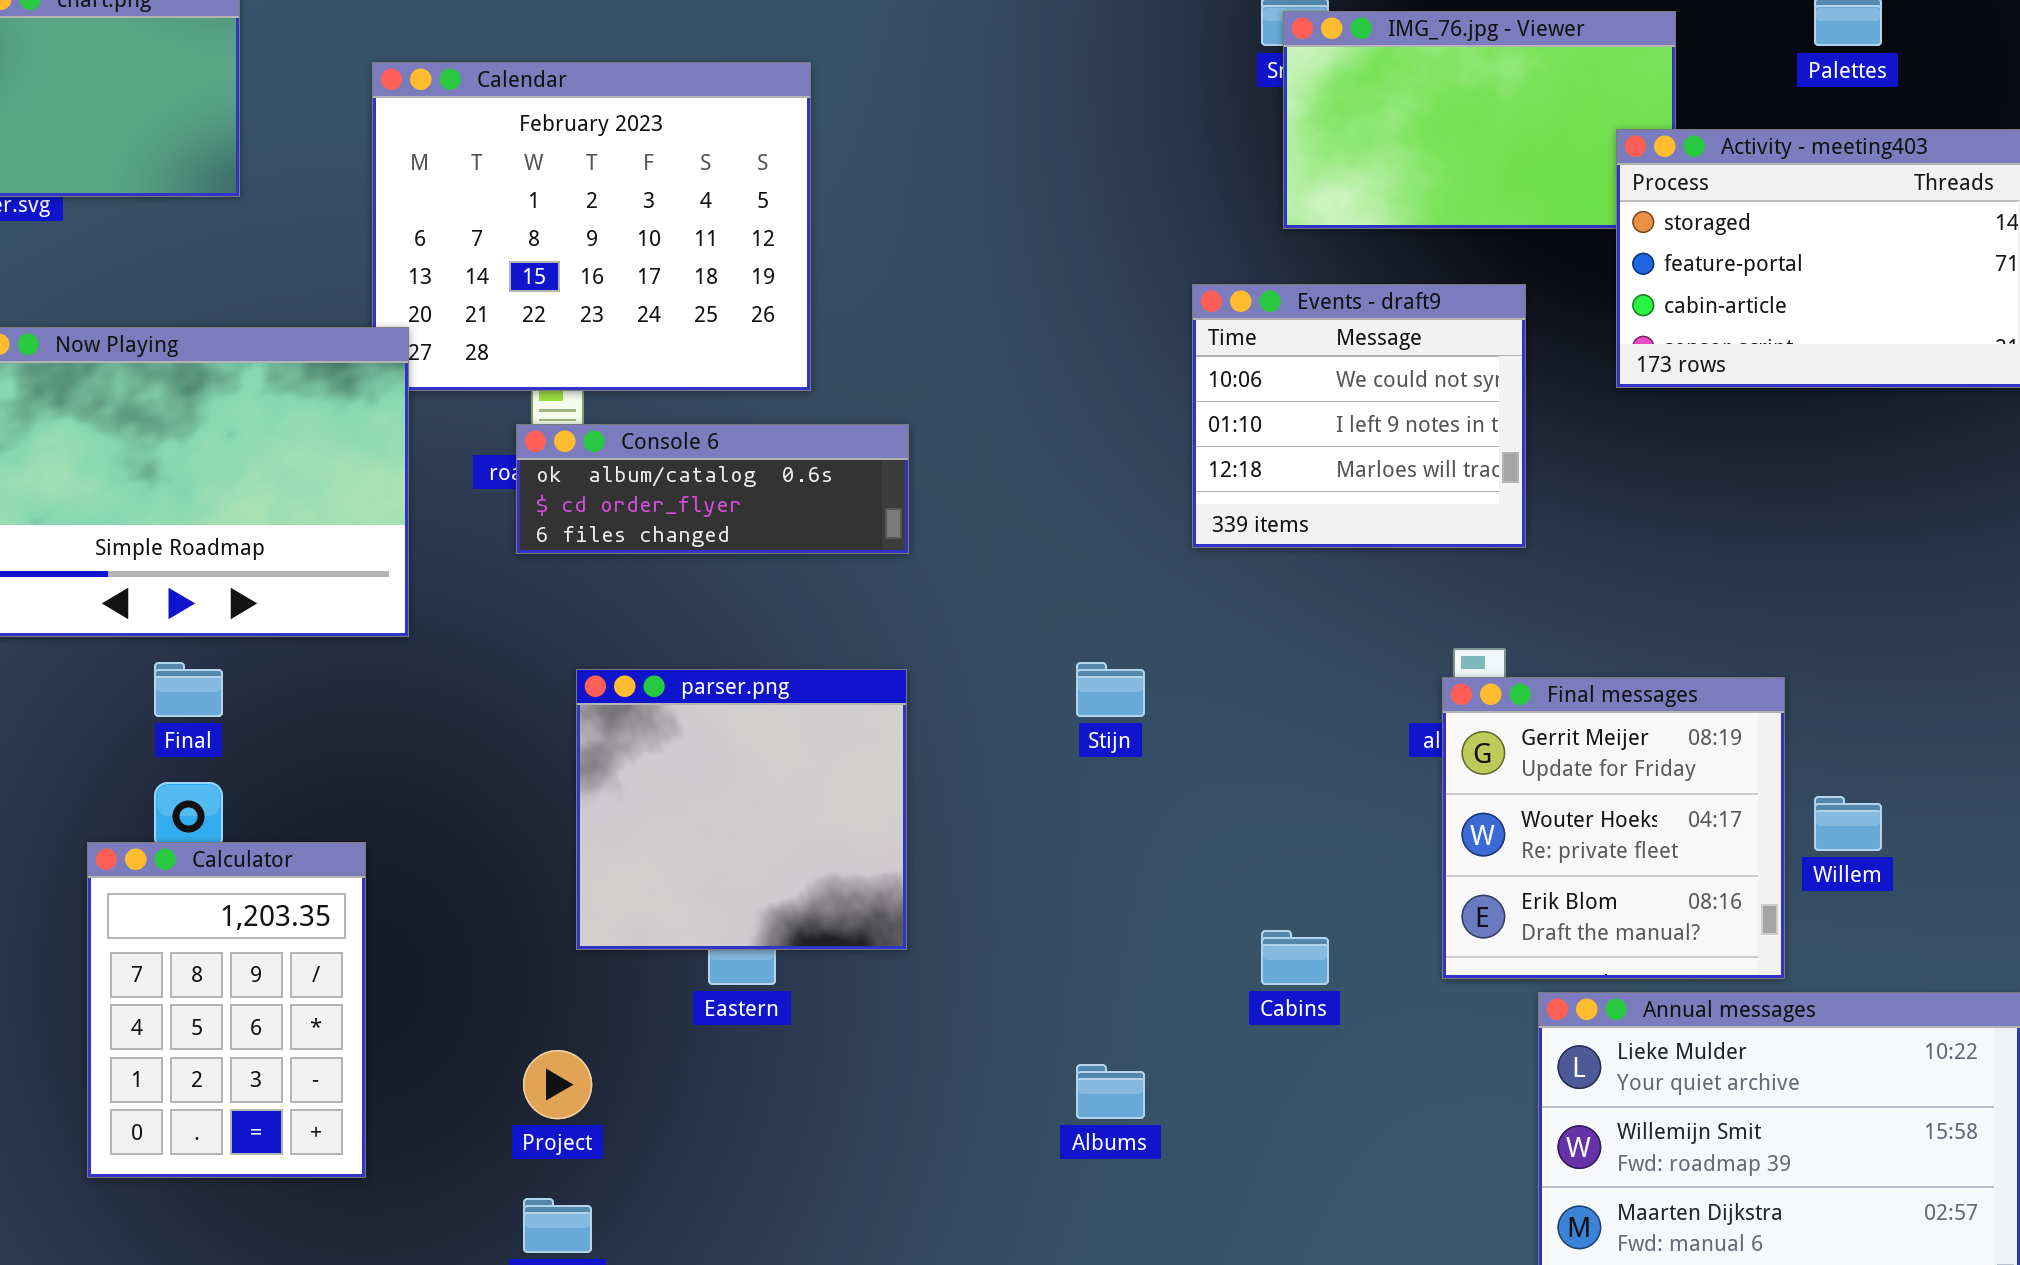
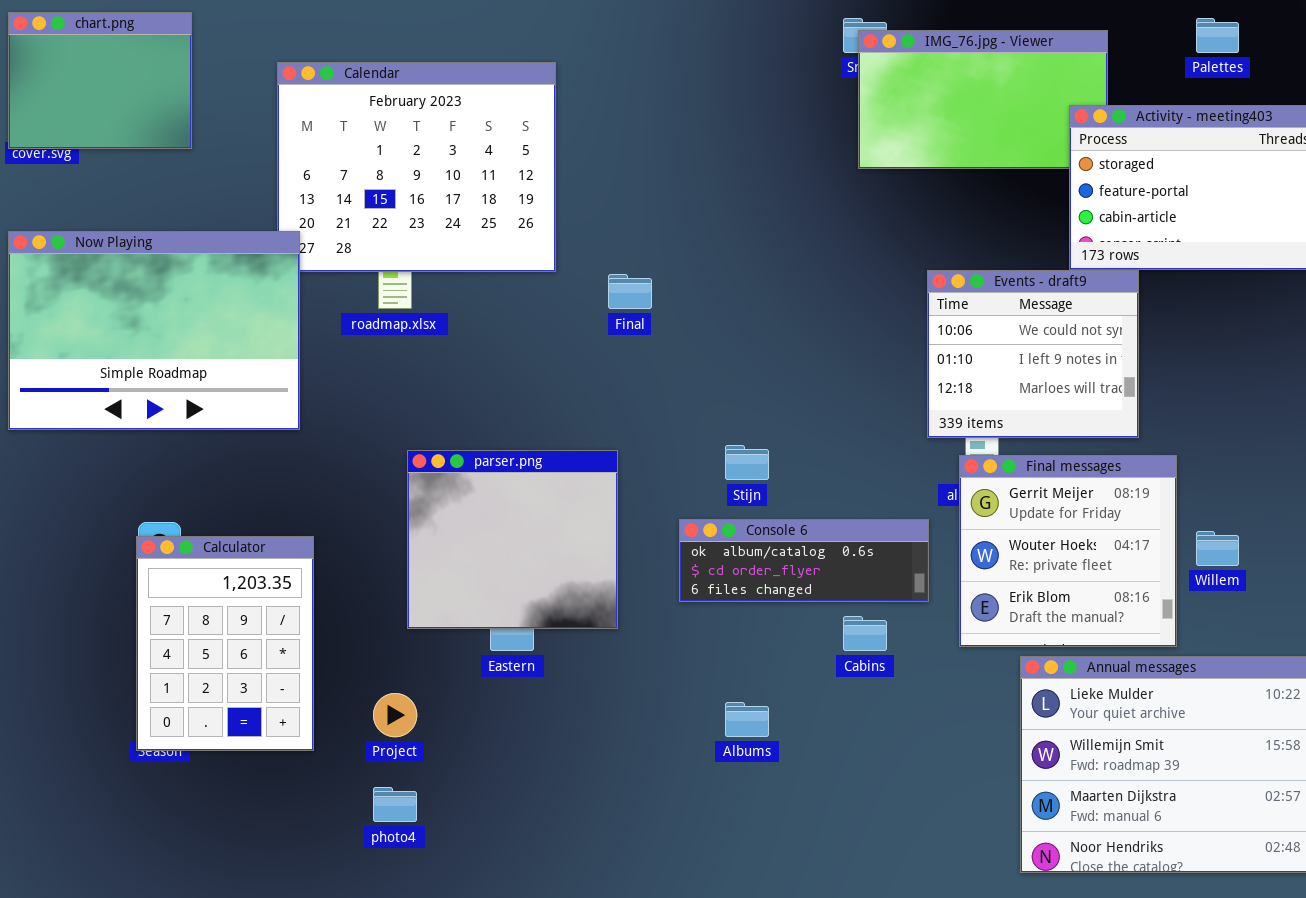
Events - draft9: [1192,284,1526,548] -> [927,270,1139,438], moved
Console 6: [516,424,909,554] -> [679,519,929,602], moved
Final: [154,662,223,717] -> [608,274,652,309], moved
Calculator: [87,842,366,1178] -> [136,536,314,751], moved

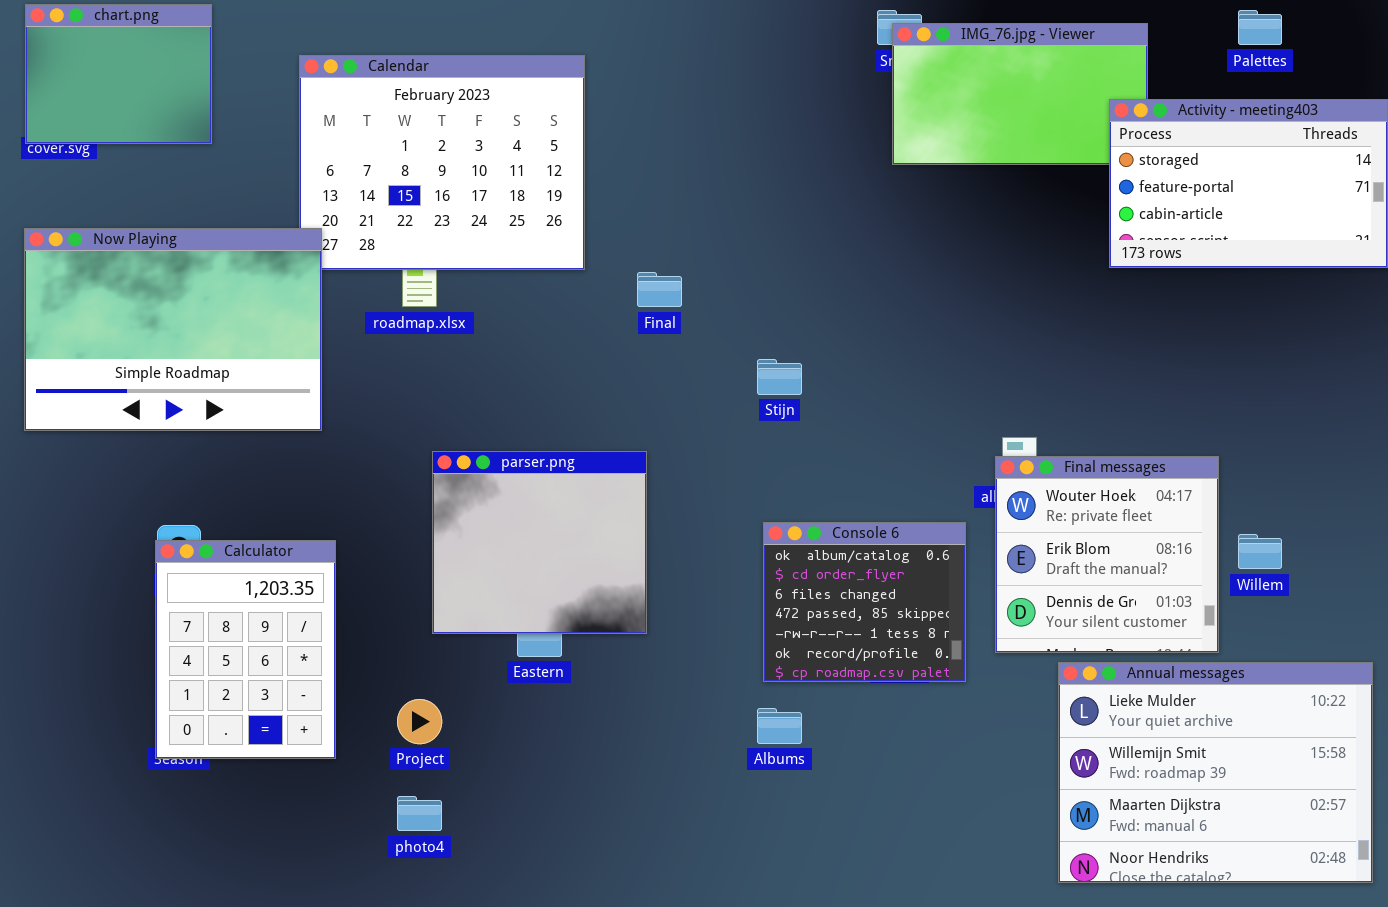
Events - draft9: [927,270,1139,438] -> none, closed
Stijn: [725,445,769,480] -> [757,359,802,395], moved
Final messages: [959,455,1177,647] -> [995,456,1219,653], scrolled down 1 row
Console 6: [679,519,929,602] -> [763,522,966,682], resized

